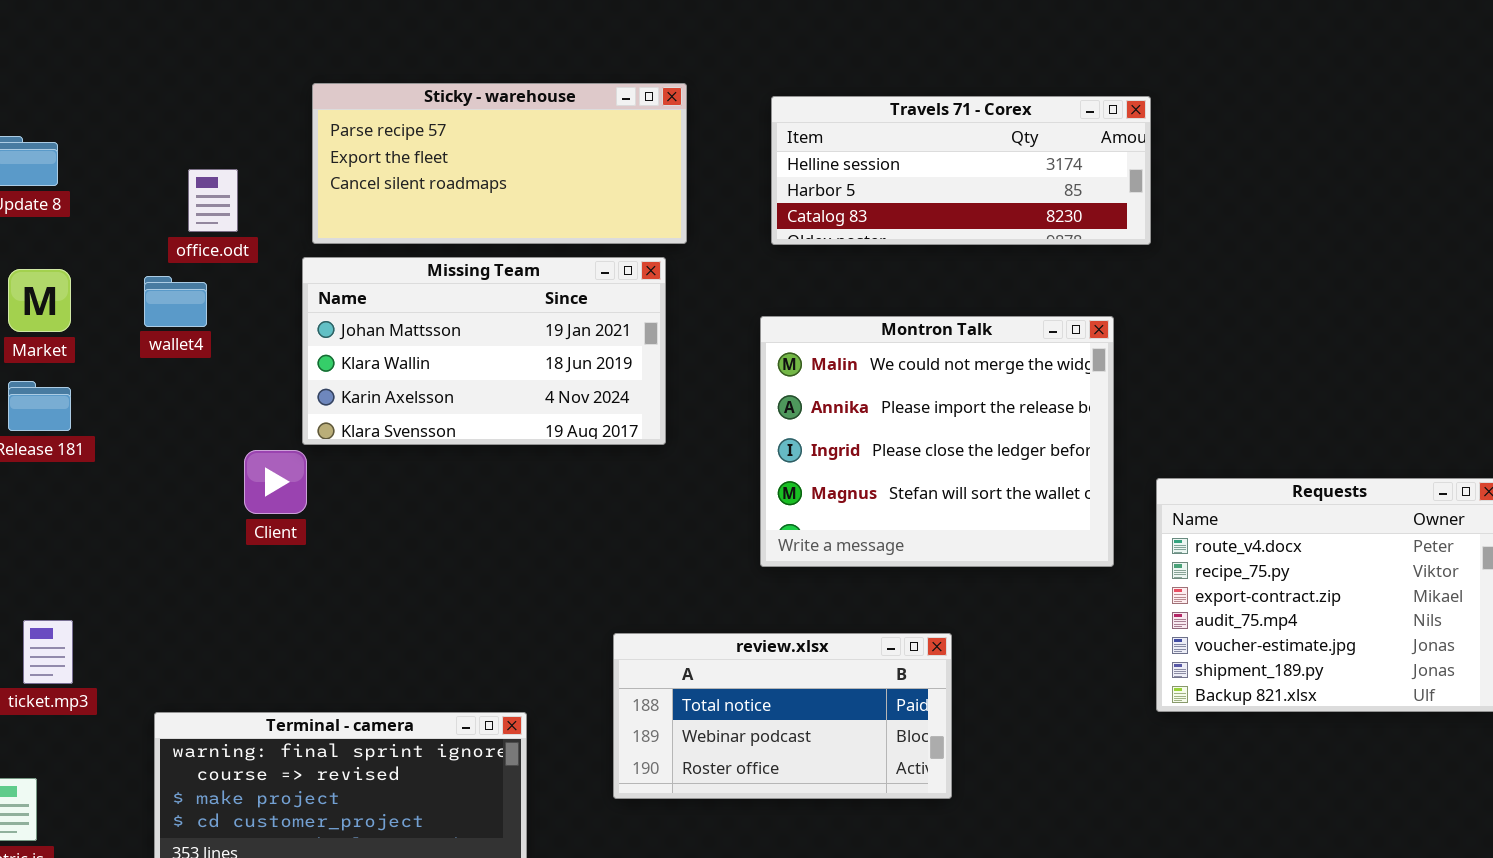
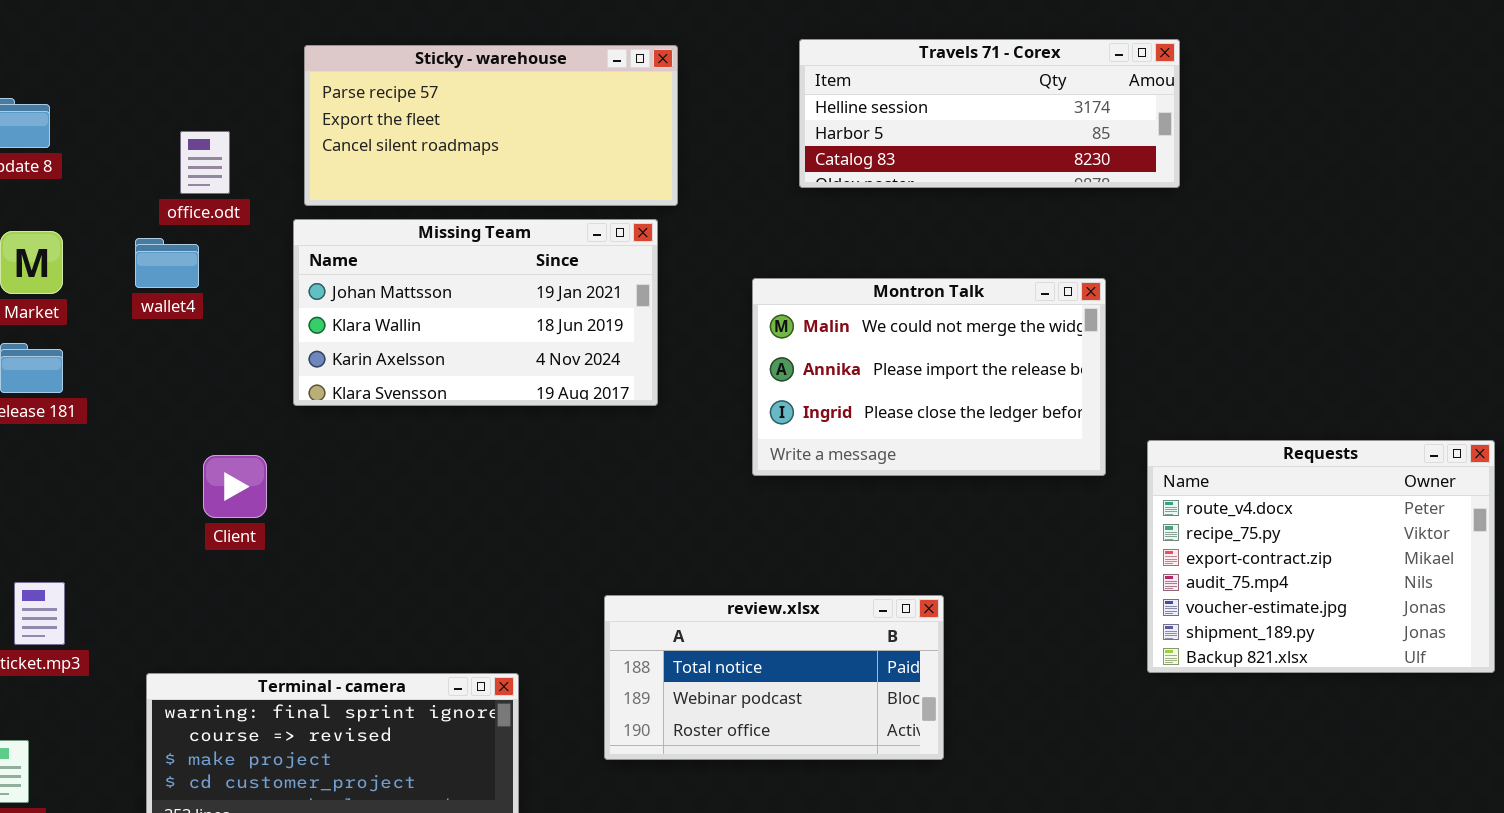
Travels 71 - Corex: [771,96,1151,245] -> [799,39,1180,188], moved
Montron Talk: [760,316,1114,567] -> [752,278,1106,476], resized
Client: [244,450,307,514] -> [203,455,267,518], moved

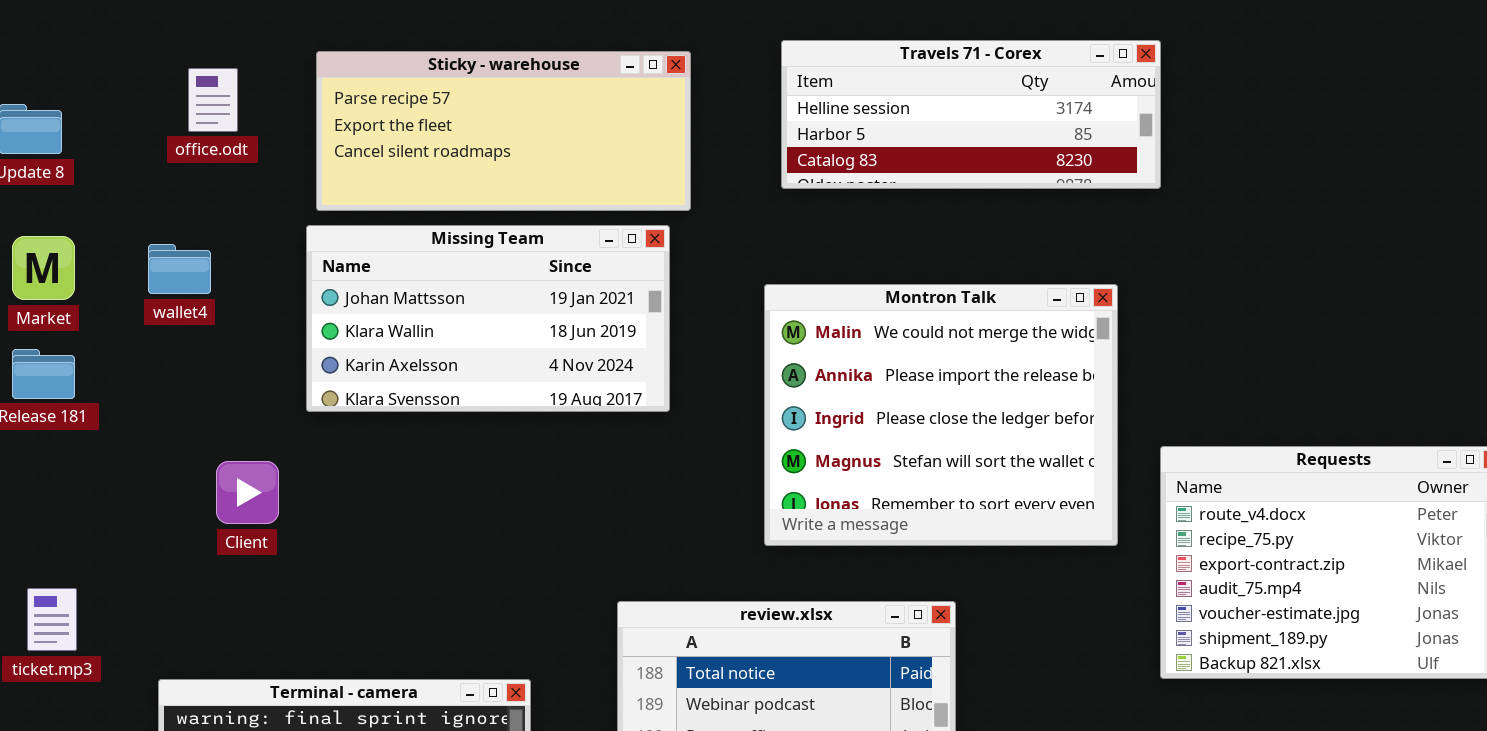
Travels 71 - Corex: [799,39,1180,188] -> [781,40,1161,189], moved
office.odt: [180,131,230,194] -> [188,68,238,132], moved
Montron Talk: [752,278,1106,476] -> [764,284,1118,546], resized

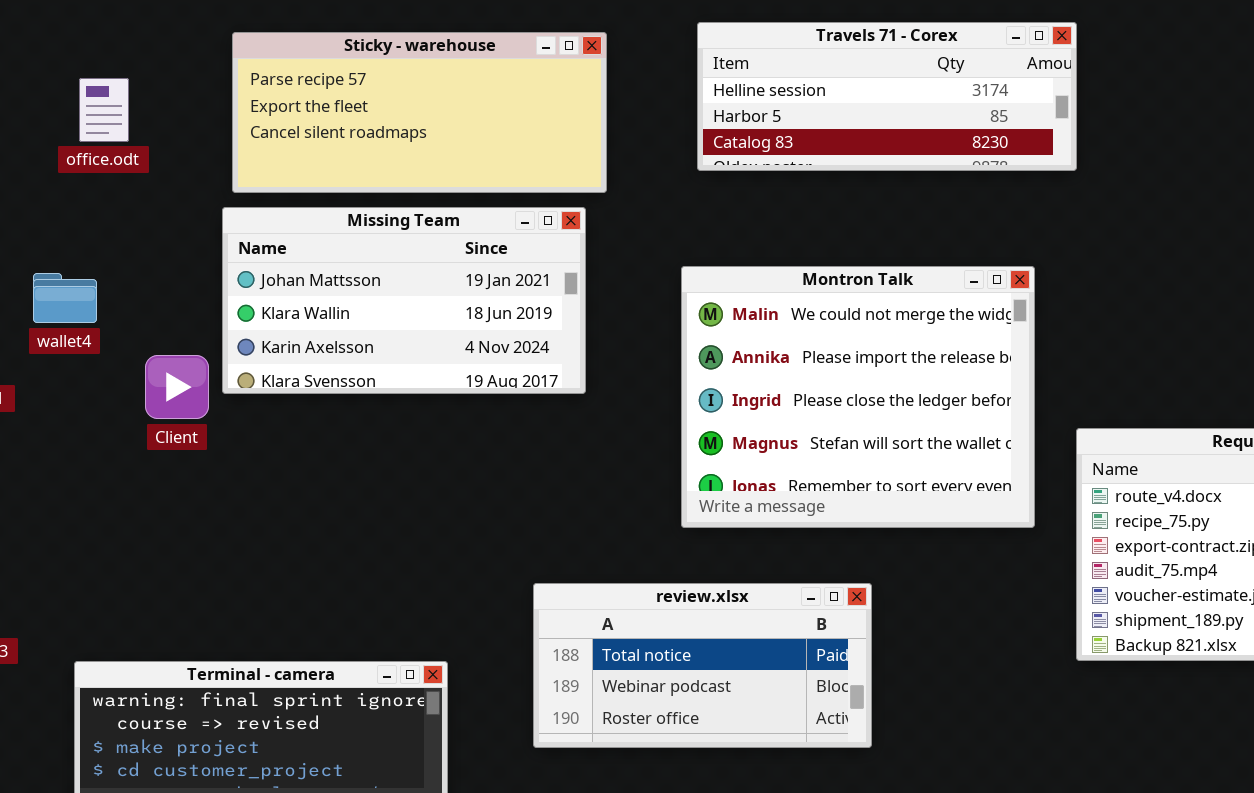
office.odt: [188,68,238,132] -> [79,78,129,142], moved
wallet4: [148,244,211,294] -> [33,273,97,323], moved
Client: [216,461,279,524] -> [145,355,209,419], moved

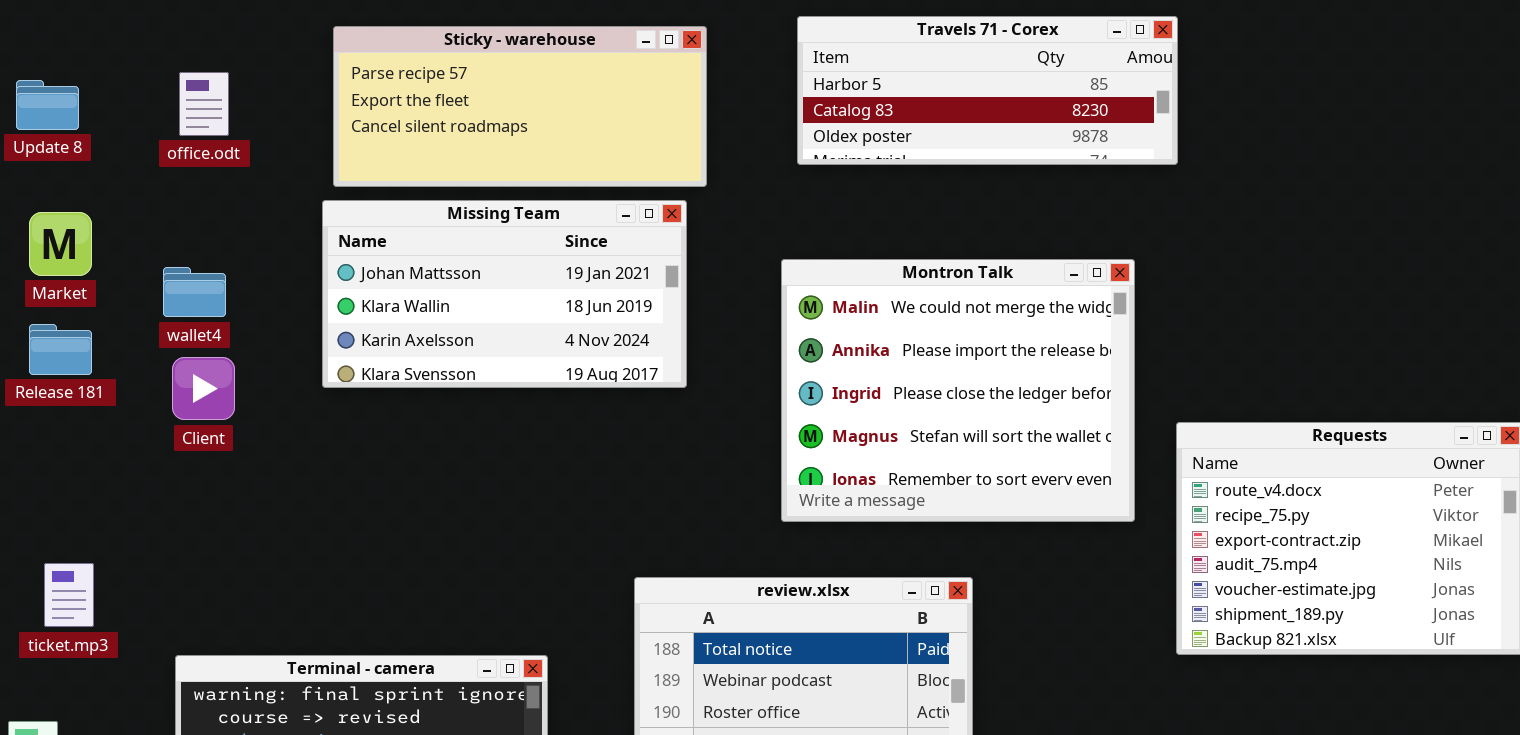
Travels 71 - Corex: [697,22,1077,171] -> [797,16,1178,165], scrolled down 1 row
wallet4: [33,273,97,323] -> [163,267,226,317], moved
Client: [145,355,209,419] -> [172,357,235,420], moved

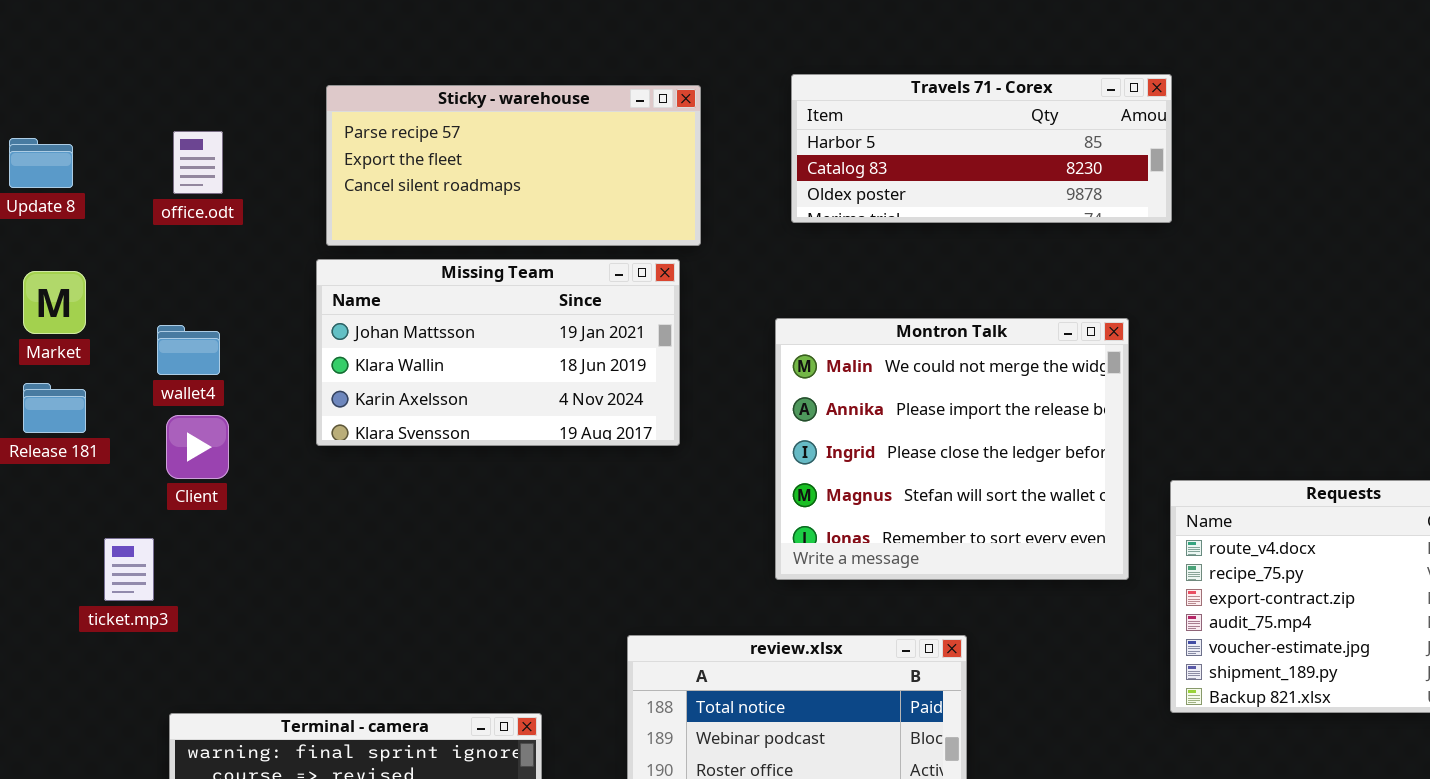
ticket.mp3: [44,563,94,627] -> [104,538,154,601], moved

